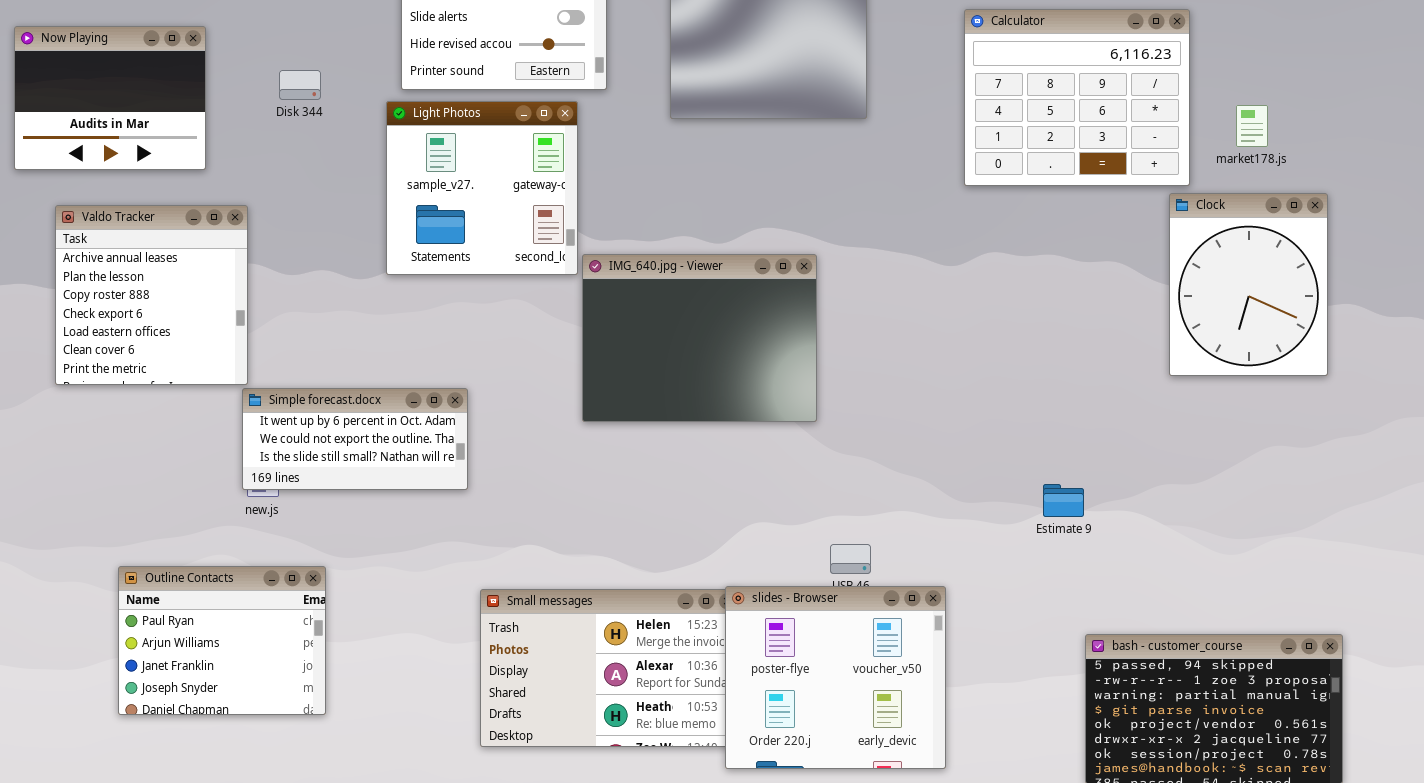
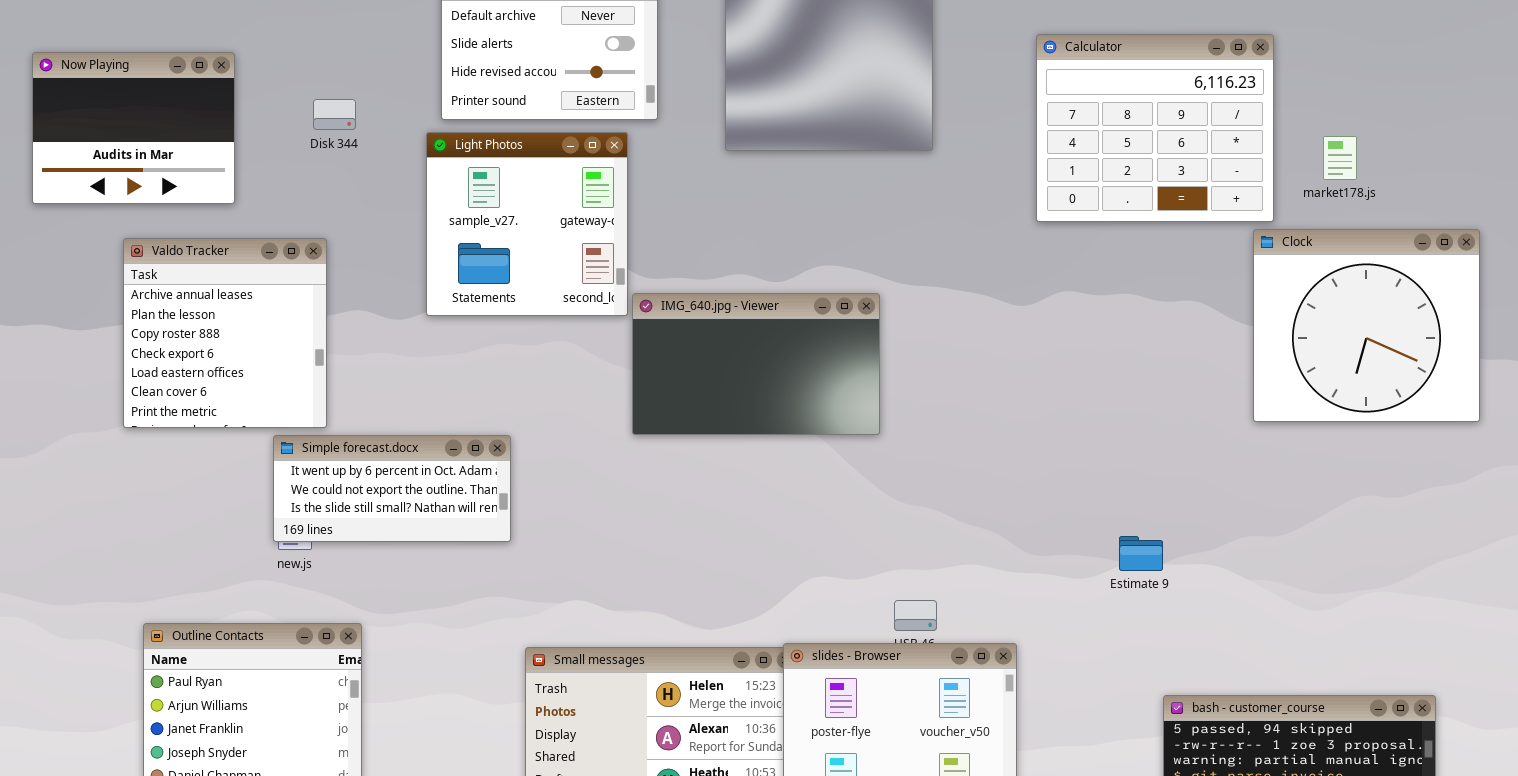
Clock: [1169,193,1328,376] -> [1253,229,1480,422], resized
Valdo Tracker: [55,205,248,385] -> [123,238,327,428], moved
IMG_640.jpg - Viewer: [582,254,817,422] -> [632,293,880,435], resized

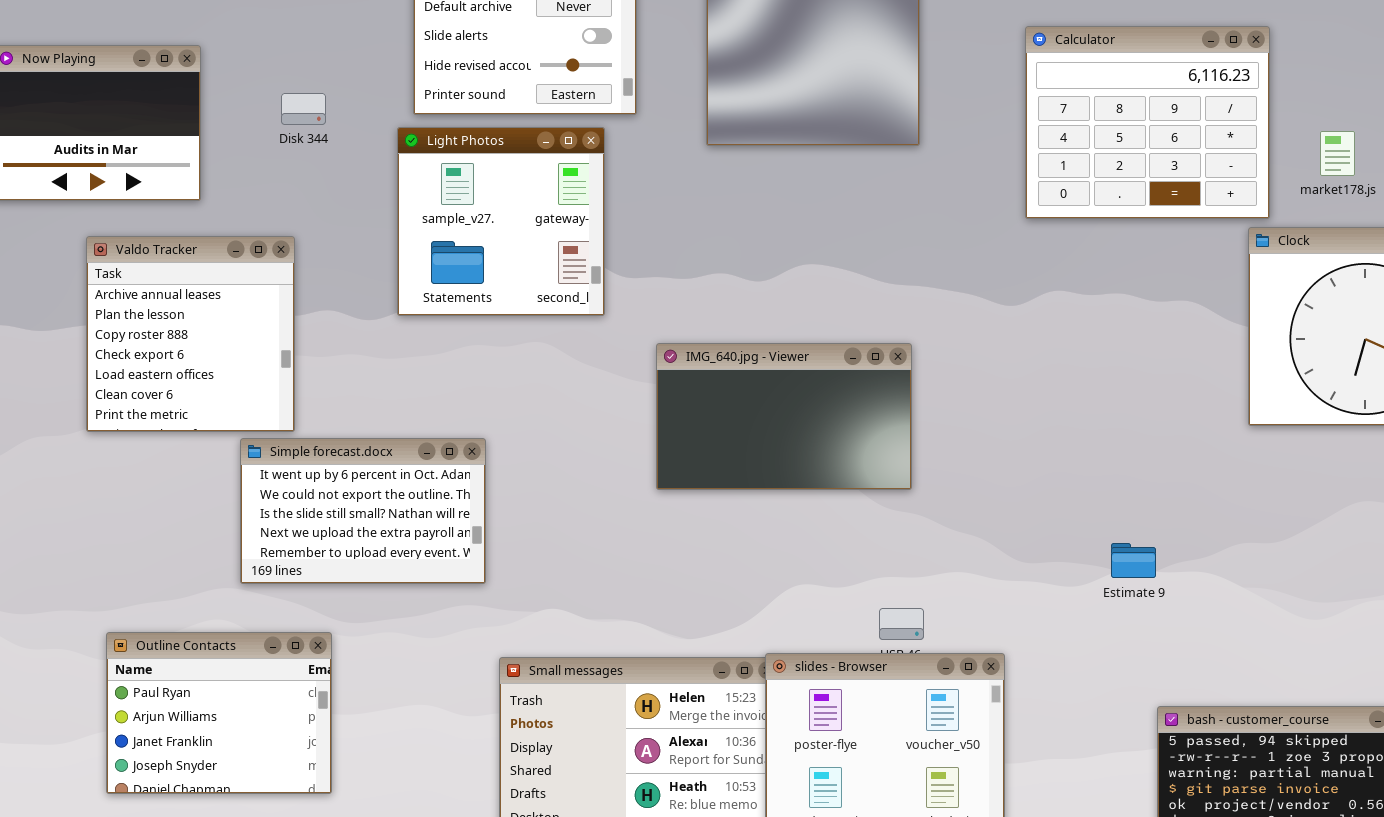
IMG_640.jpg - Viewer: [632,293,880,435] -> [656,343,912,490], moved
Simple forecast.docx: [273,435,511,542] -> [240,438,486,584], resized

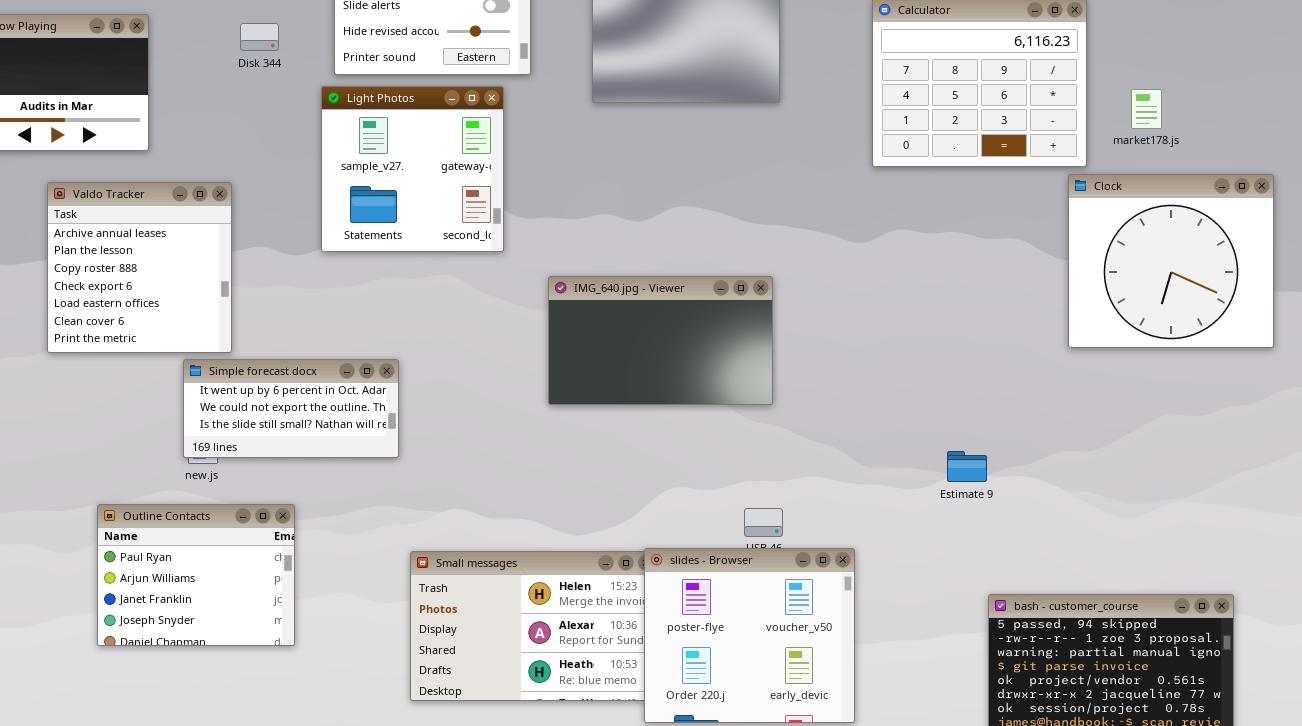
Disk 344: [281,93,326,125] -> [240,23,279,51], moved
Simple forecast.docx: [240,438,486,584] -> [183,359,399,458], resized
Outline Contacts: [106,632,332,794] -> [97,504,295,646], moved

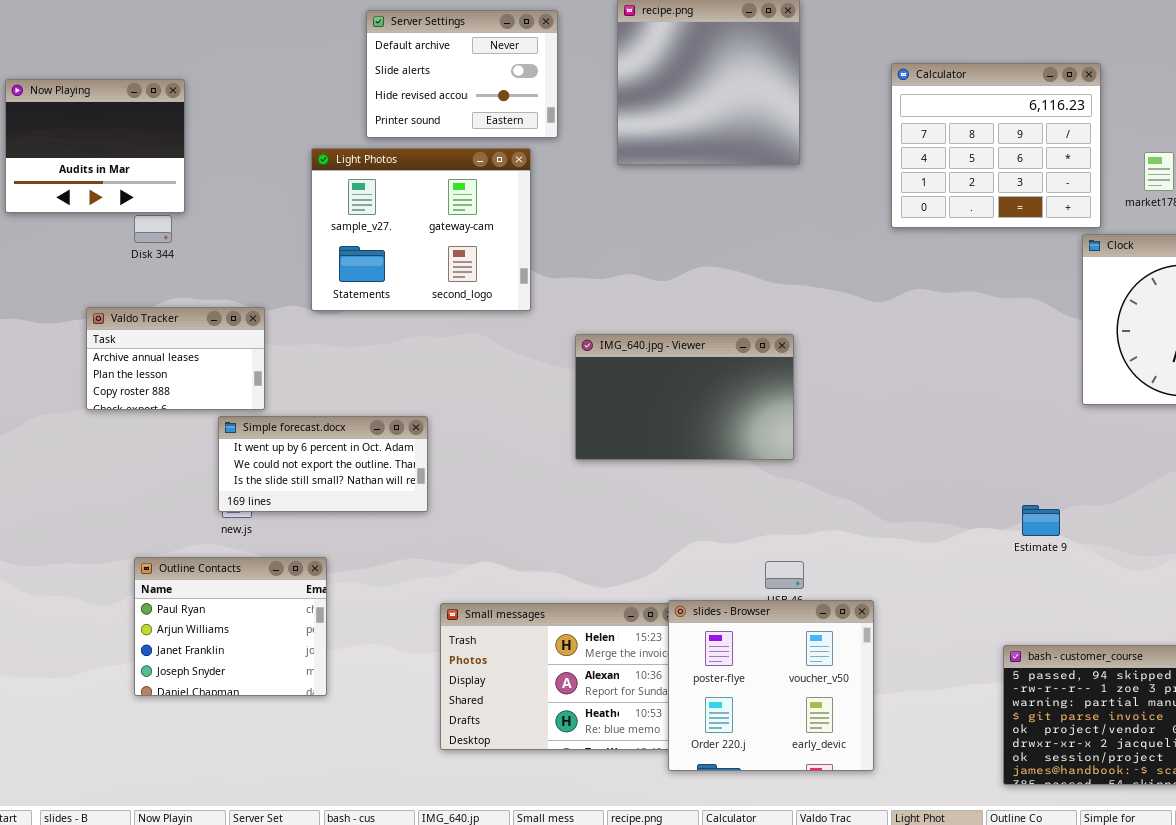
Disk 344: [240,23,279,51] -> [134,215,172,243], moved
Light Photos: [321,86,504,252] -> [311,148,531,311], resized
Valdo Tracker: [47,182,232,353] -> [86,307,265,410], resized
Estimate 9: [947,451,987,482] -> [1022,505,1060,536], moved

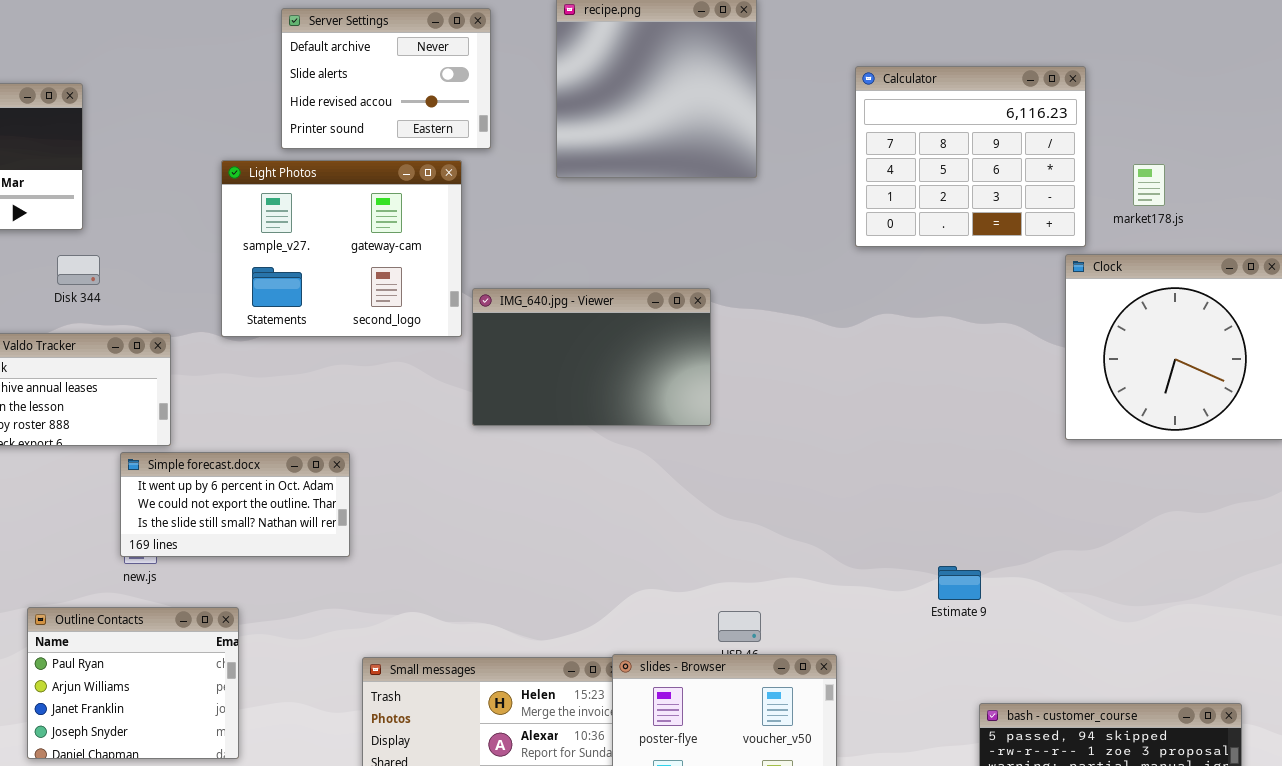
Disk 344: [134,215,172,243] -> [57,255,100,285], moved
IMG_640.jpg - Viewer: [575,334,794,460] -> [472,288,711,426], moved
Estimate 9: [1022,505,1060,536] -> [938,566,981,600], moved

